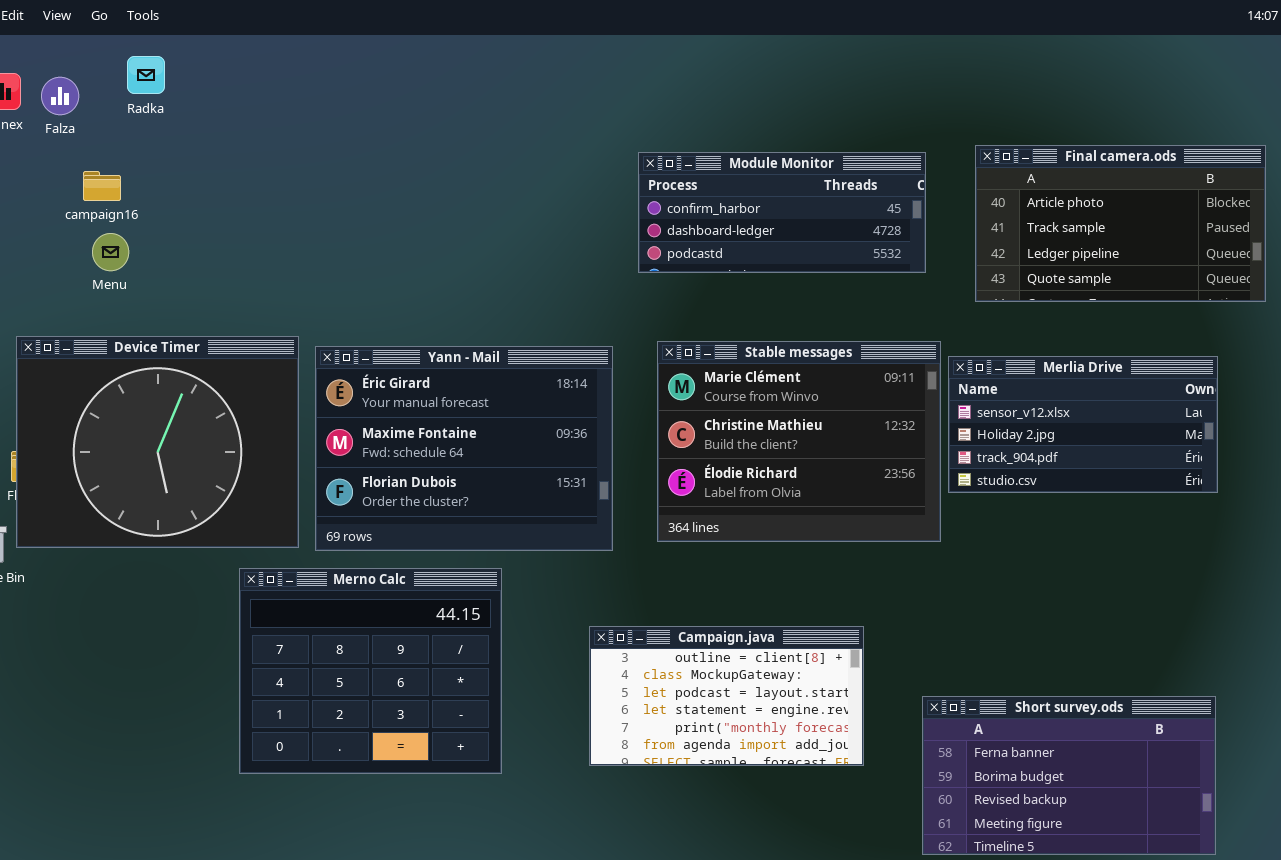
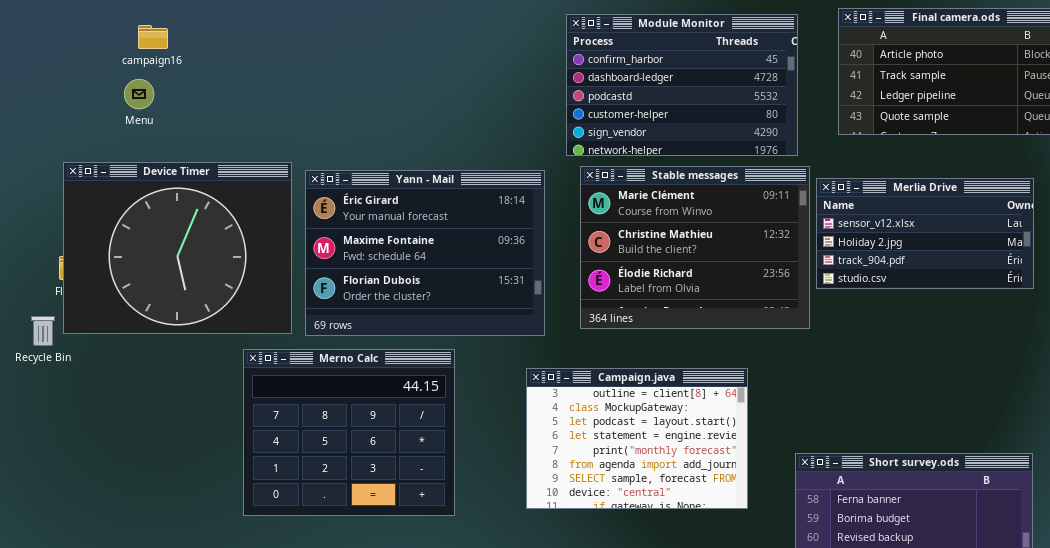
Module Monitor: [638,152,926,273] -> [566,14,798,156], resized
campaign16: [83,171,121,201] -> [138,25,168,49], moved
Campaign.java: [589,626,864,766] -> [526,368,748,509], resized

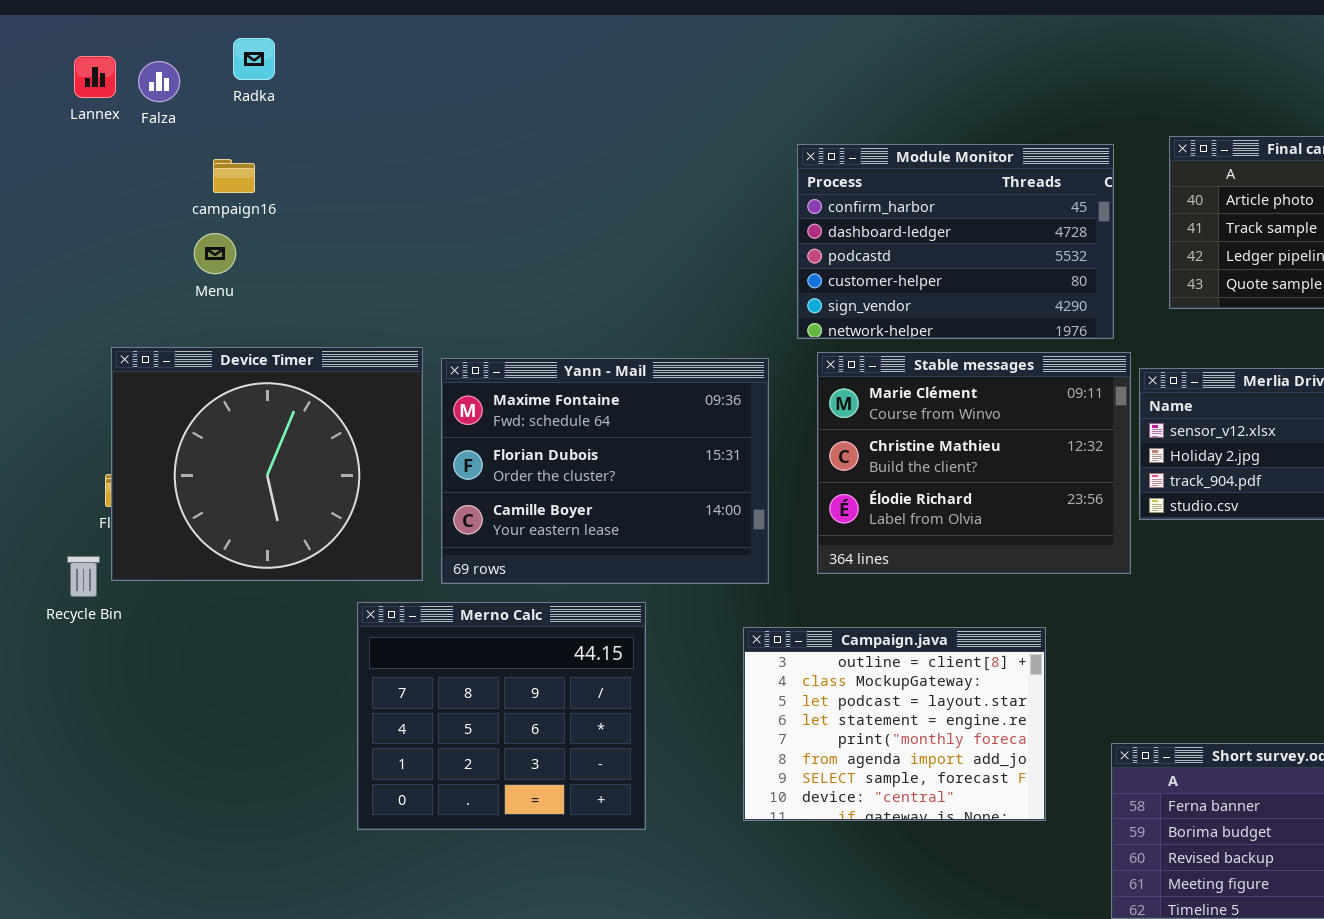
Yann - Mail: [305,170,545,336] -> [441,358,769,584], scrolled down 1 row

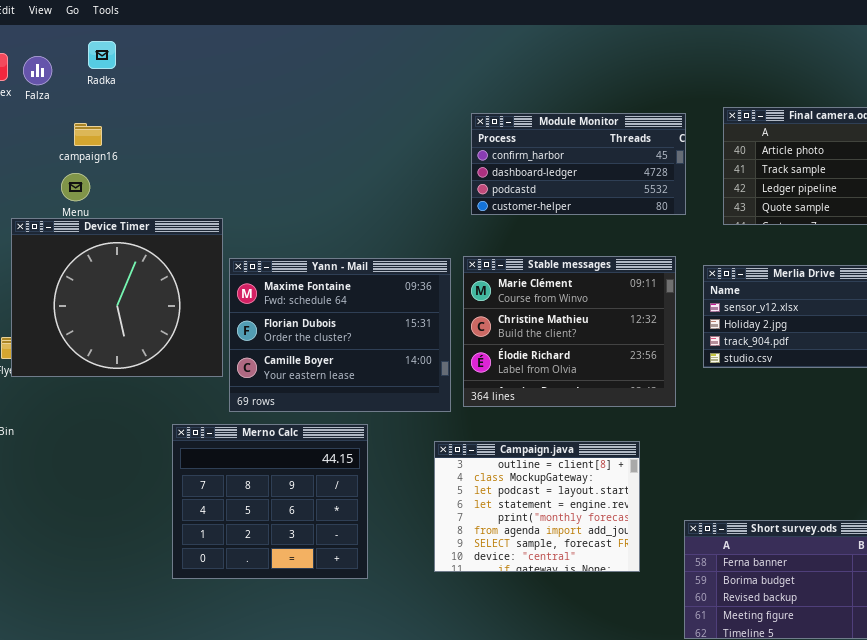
Module Monitor: [797,144,1114,339] -> [471,113,686,215], resized
Device Timer: [111,347,423,581] -> [11,218,223,377], moved
Stable messages: [817,352,1131,574] -> [463,256,676,407], moved

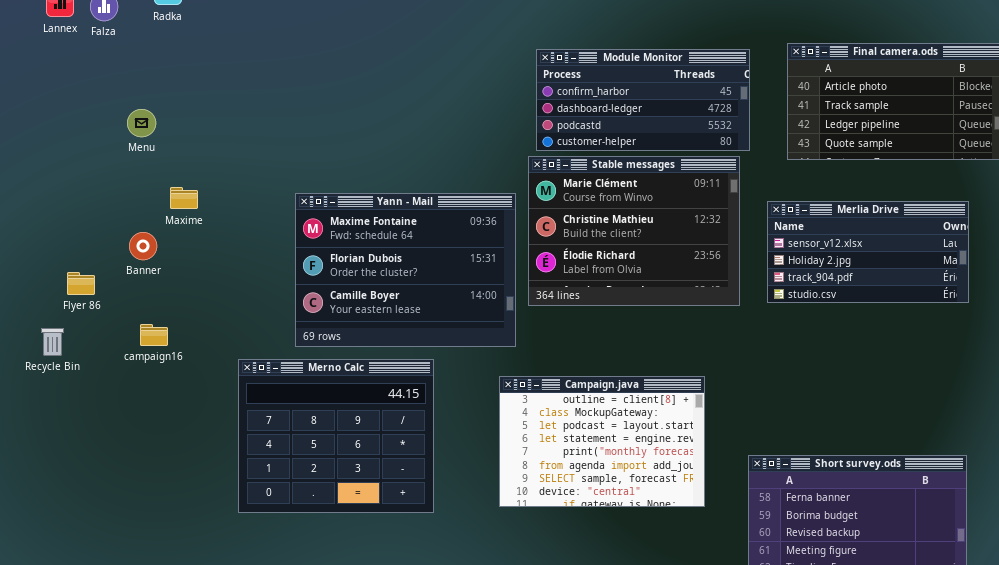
campaign16: [74,123,102,146] -> [140,324,168,346], moved
Device Timer: [11,218,223,377] -> none, closed
Stable messages: [463,256,676,407] -> [528,156,740,306], moved

